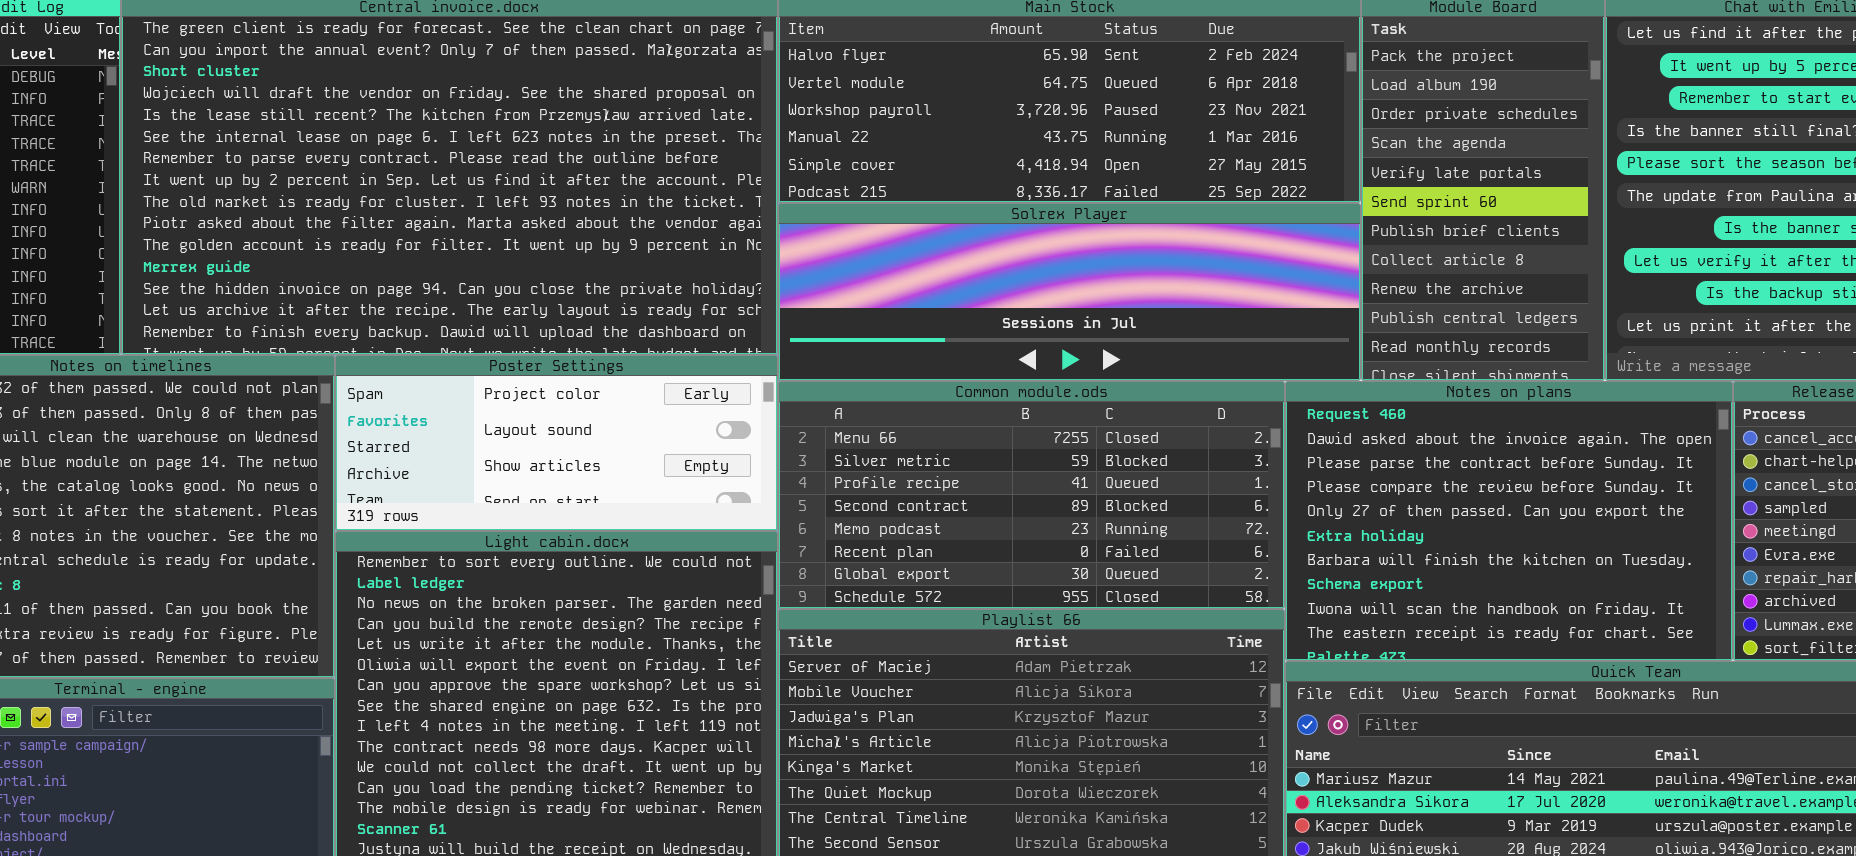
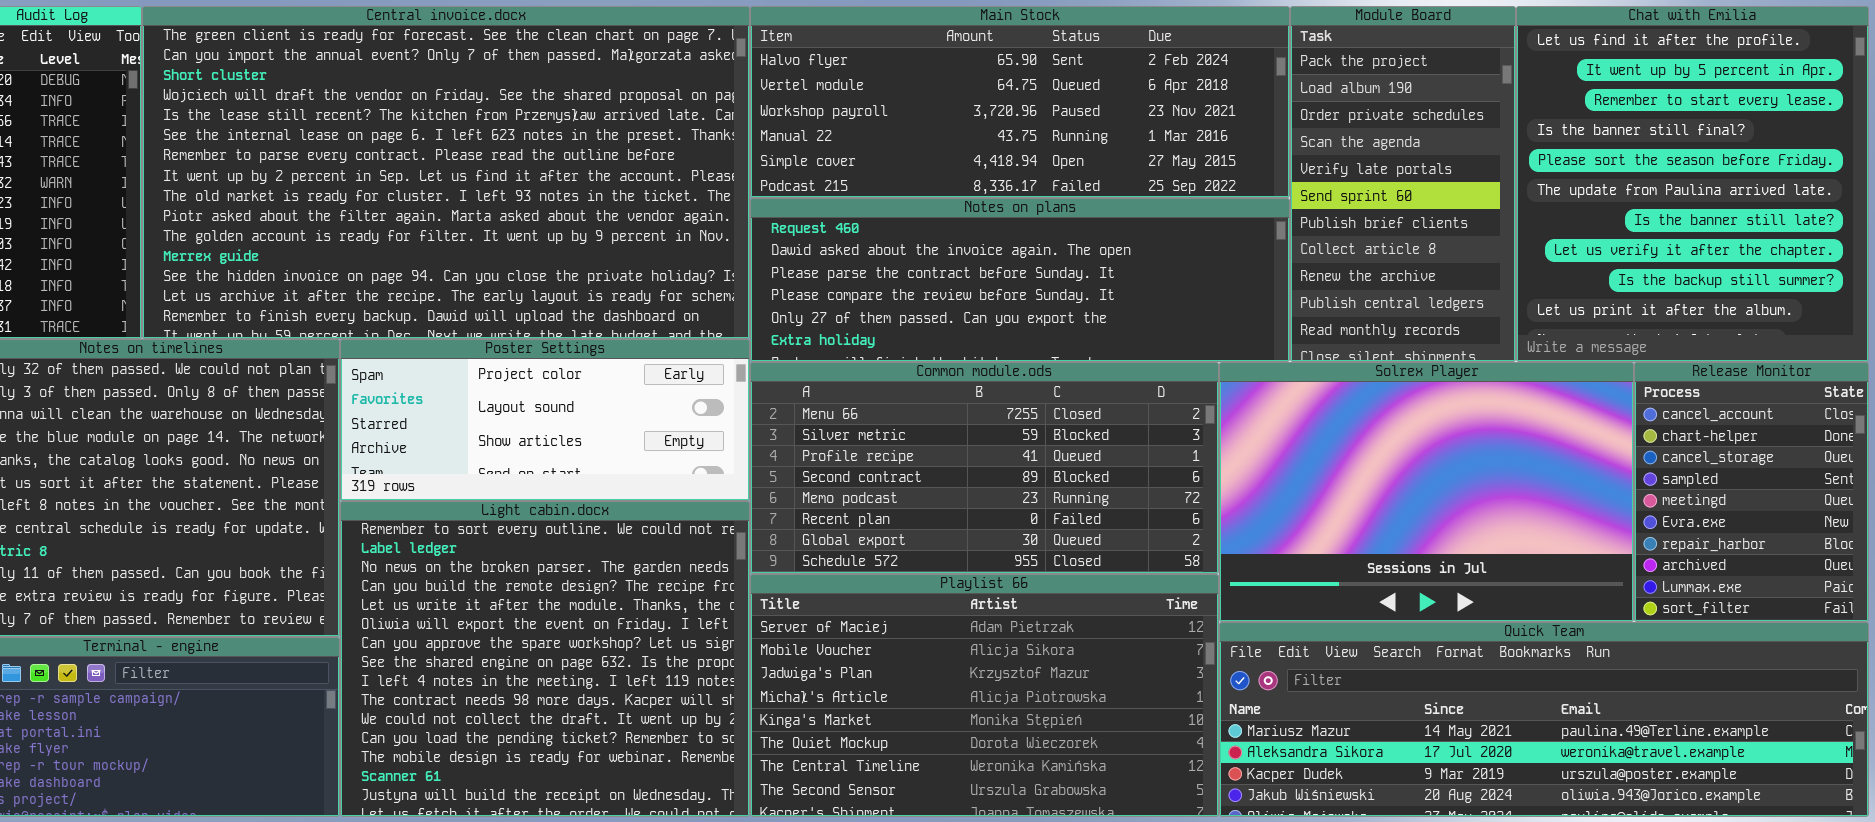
Solrex Player: [778,203,1361,381] -> [1219,362,1634,622], moved, resized
Notes on plans: [1285,381,1733,661] -> [750,198,1290,362], moved, resized

